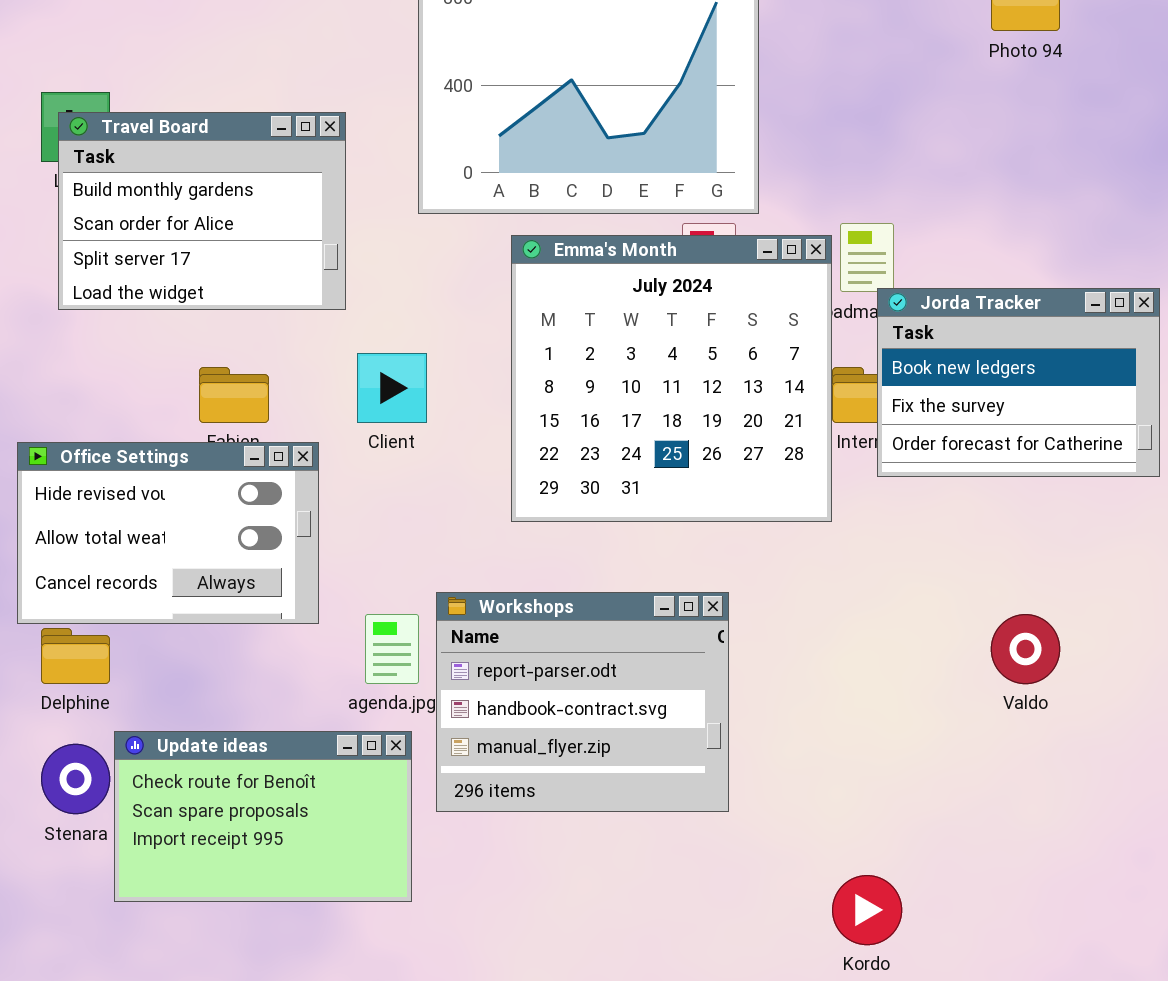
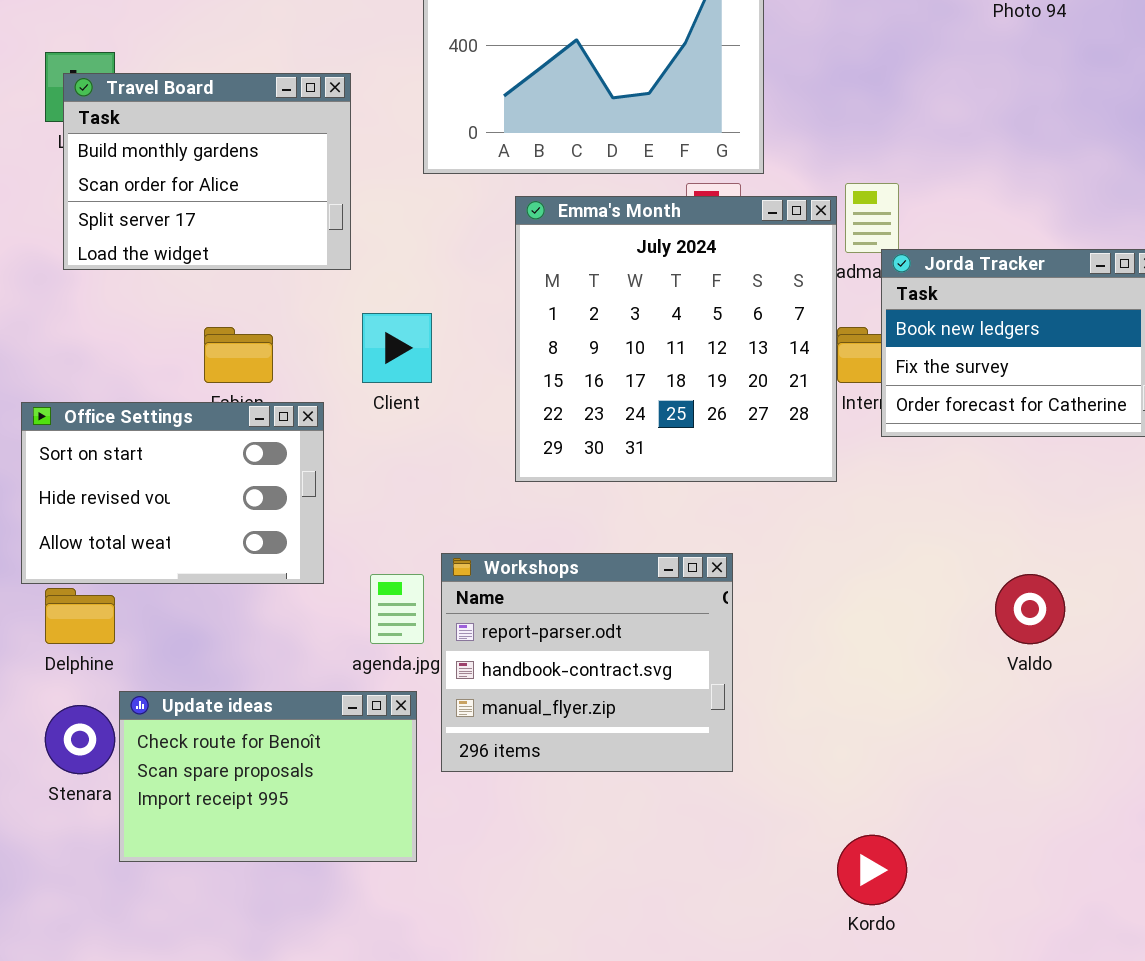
Office Settings: [17,442,319,624] -> [21,402,324,584], scrolled up 1 row

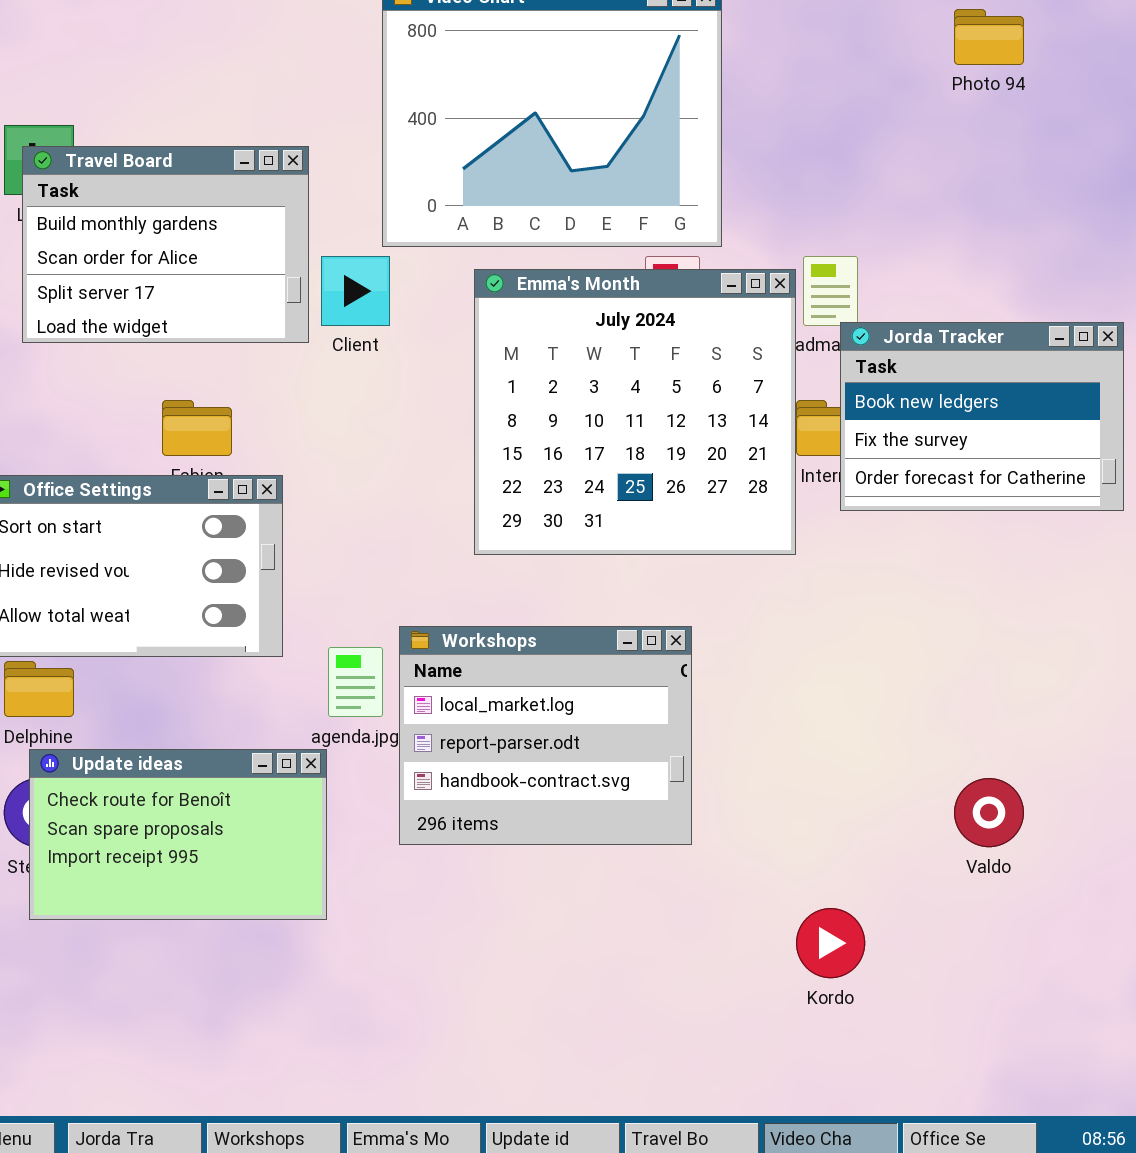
Client: [362,313,432,383] -> [321,256,390,326], moved
Workshops: [441,553,733,772] -> [399,626,692,845], scrolled up 1 row
Valdo: [995,574,1065,644] -> [954,778,1024,847], moved
Update ideas: [119,691,417,862] -> [29,749,327,920], moved

